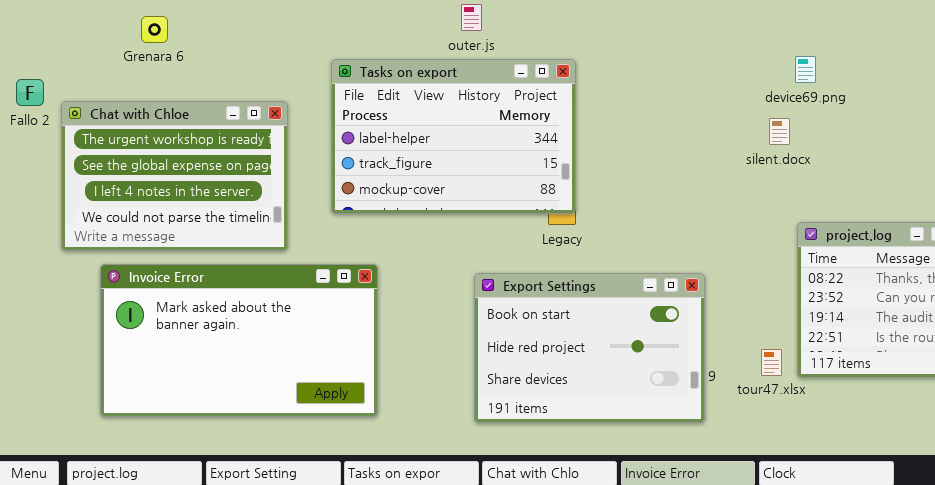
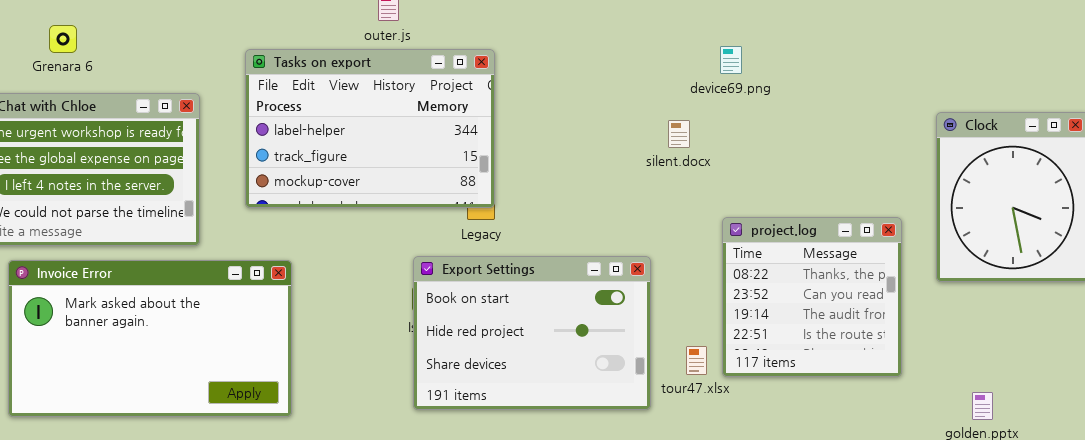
Grenara 6: [141,16,168,43] -> [49,25,77,53], moved
silent.docx: [769,118,790,145] -> [668,120,690,148], moved
Export Settings: [474,273,705,423] -> [413,256,651,410], moved

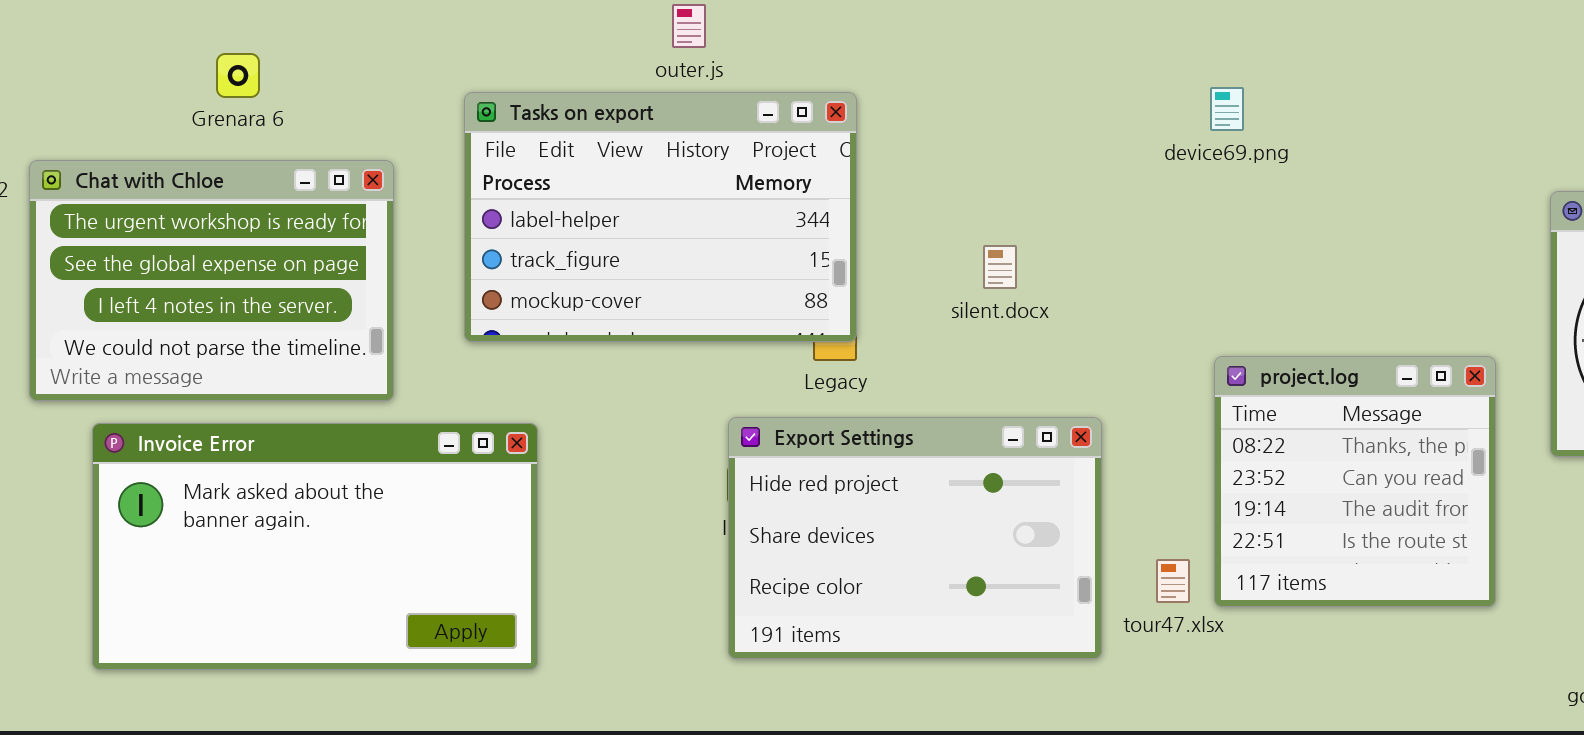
Grenara 6: [49,25,77,53] -> [216,53,260,98], moved
silent.docx: [668,120,690,148] -> [983,245,1017,289], moved
Export Settings: [413,256,651,410] -> [728,417,1102,659], scrolled down 1 row

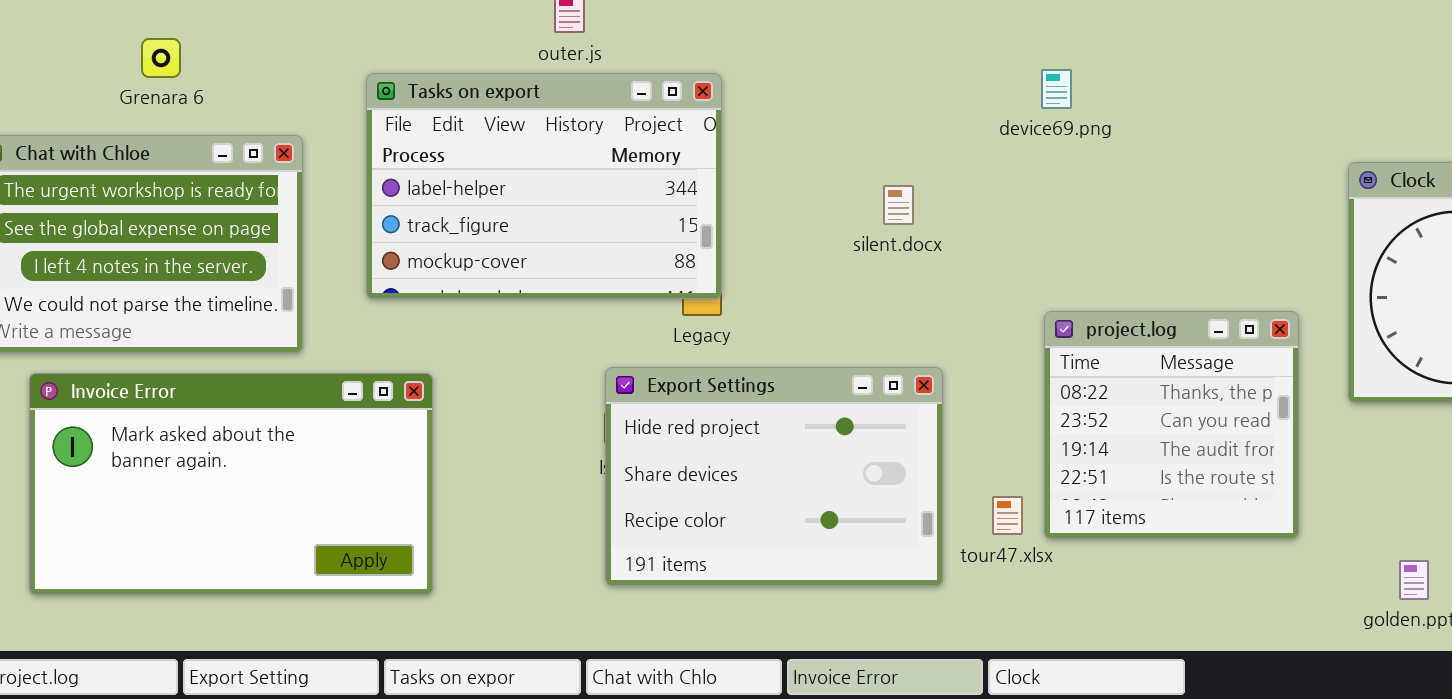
silent.docx: [983,245,1017,289] -> [883,185,914,225], moved

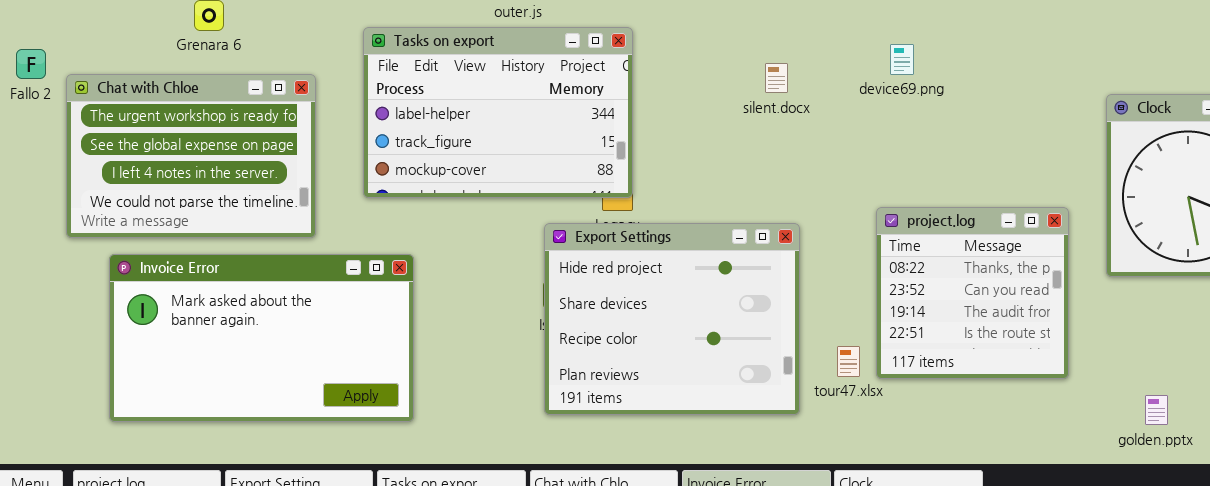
device69.png: [1041,69,1072,109] -> [890,44,914,75], moved
silent.docx: [883,185,914,225] -> [765,63,788,93], moved
Export Settings: [605,367,943,586] -> [544,223,800,415], resized

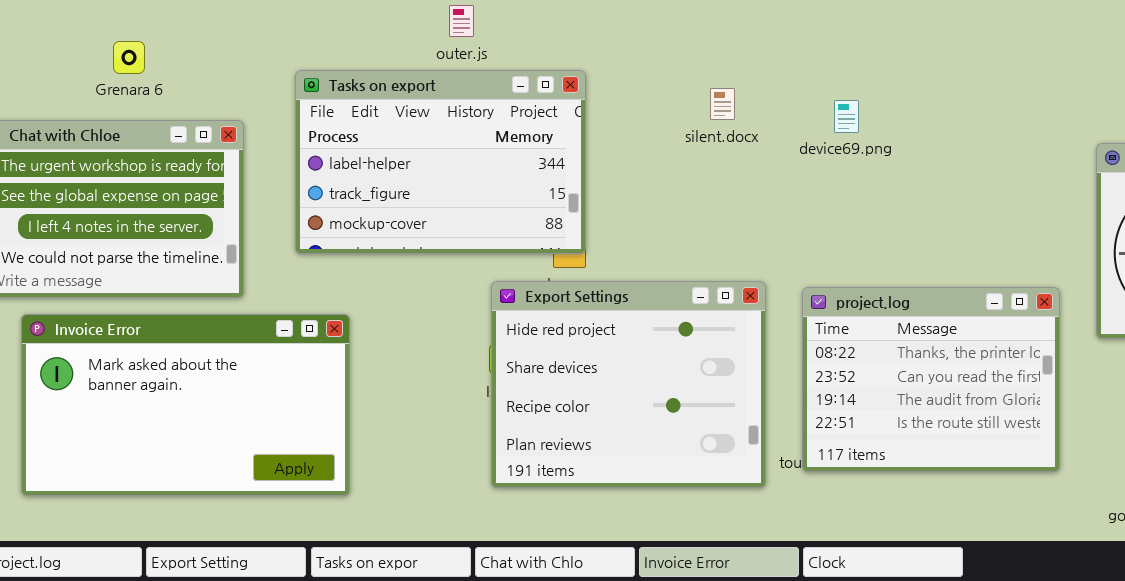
device69.png: [890,44,914,75] -> [834,100,859,133], moved
silent.docx: [765,63,788,93] -> [710,88,735,120], moved
project.log: [876,207,1069,379] -> [802,287,1060,472], moved, resized

